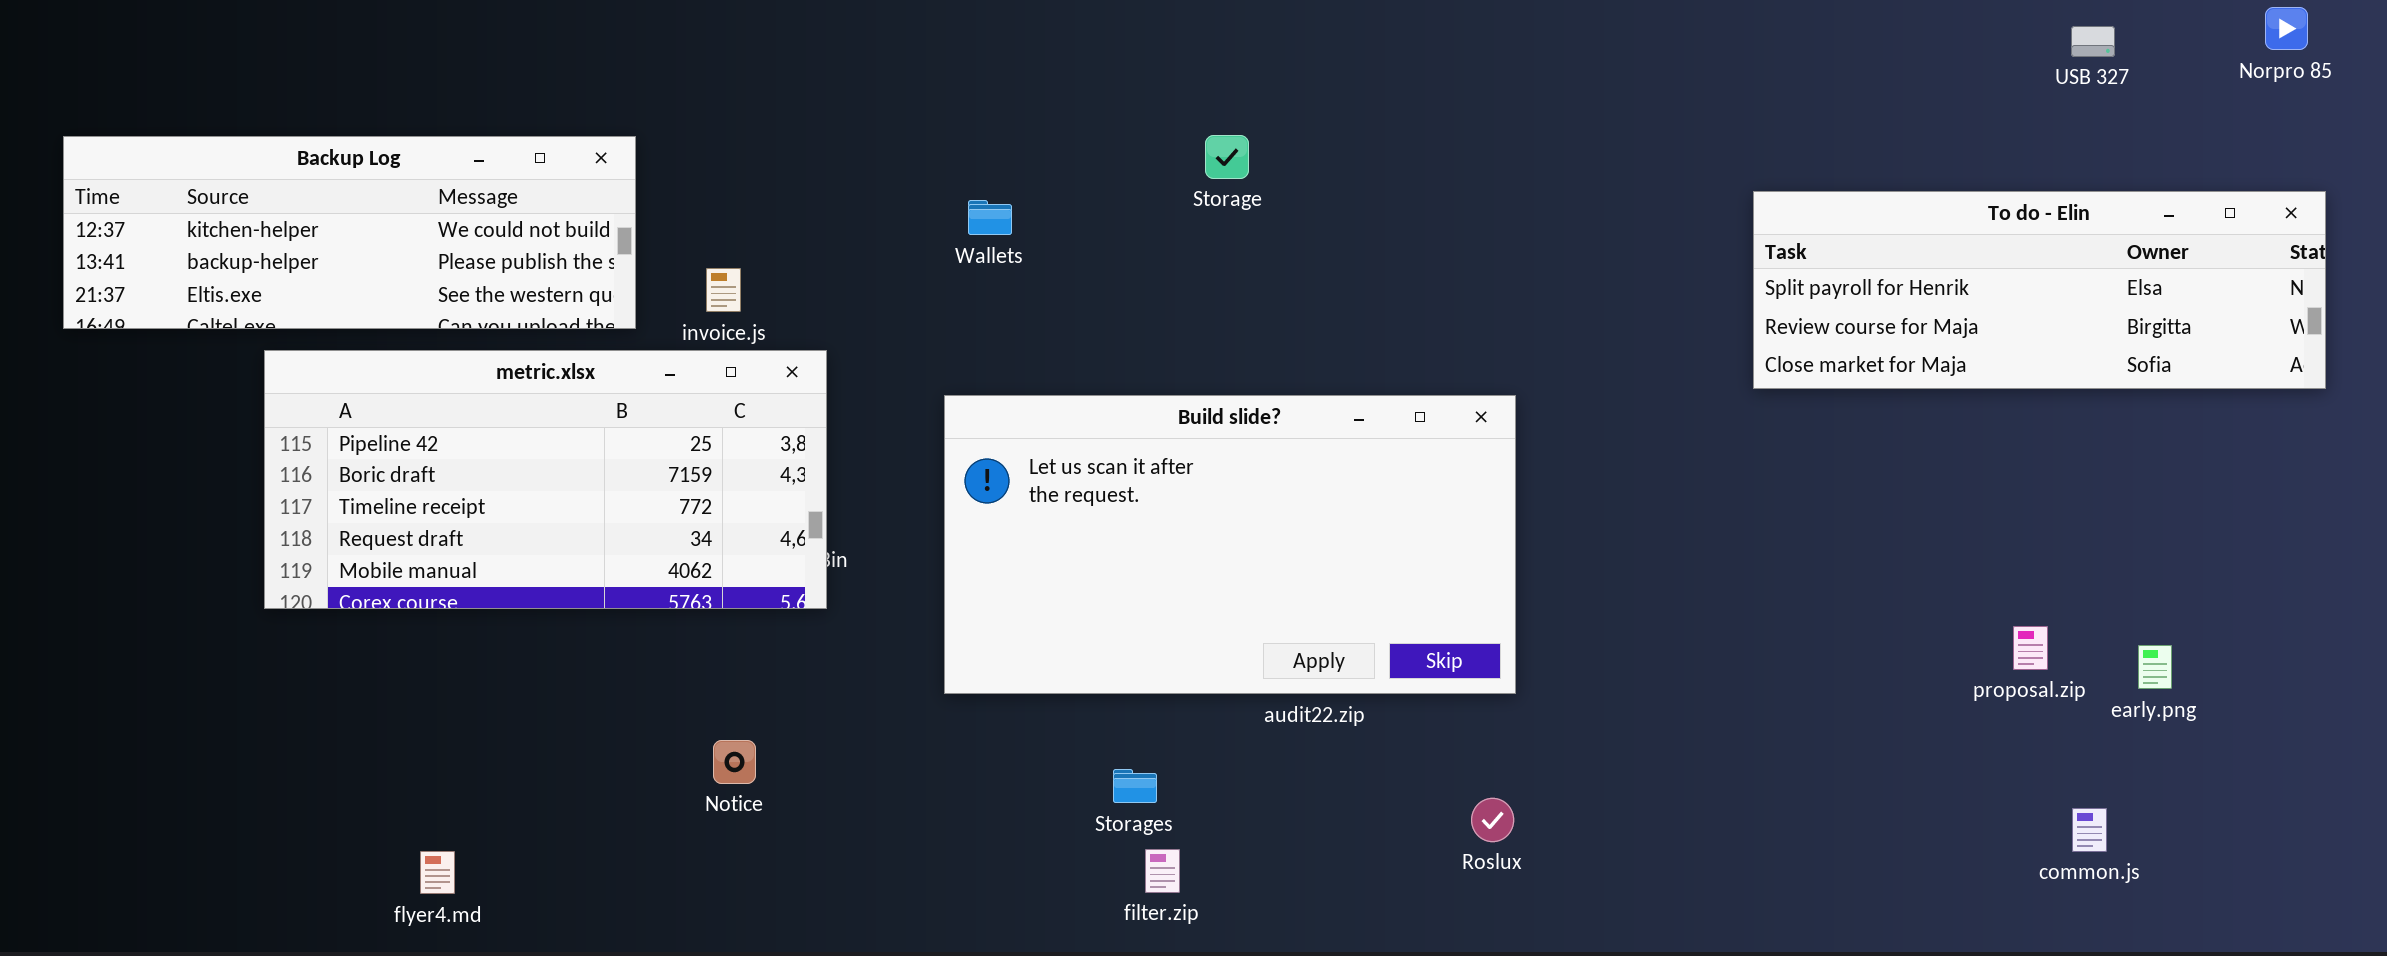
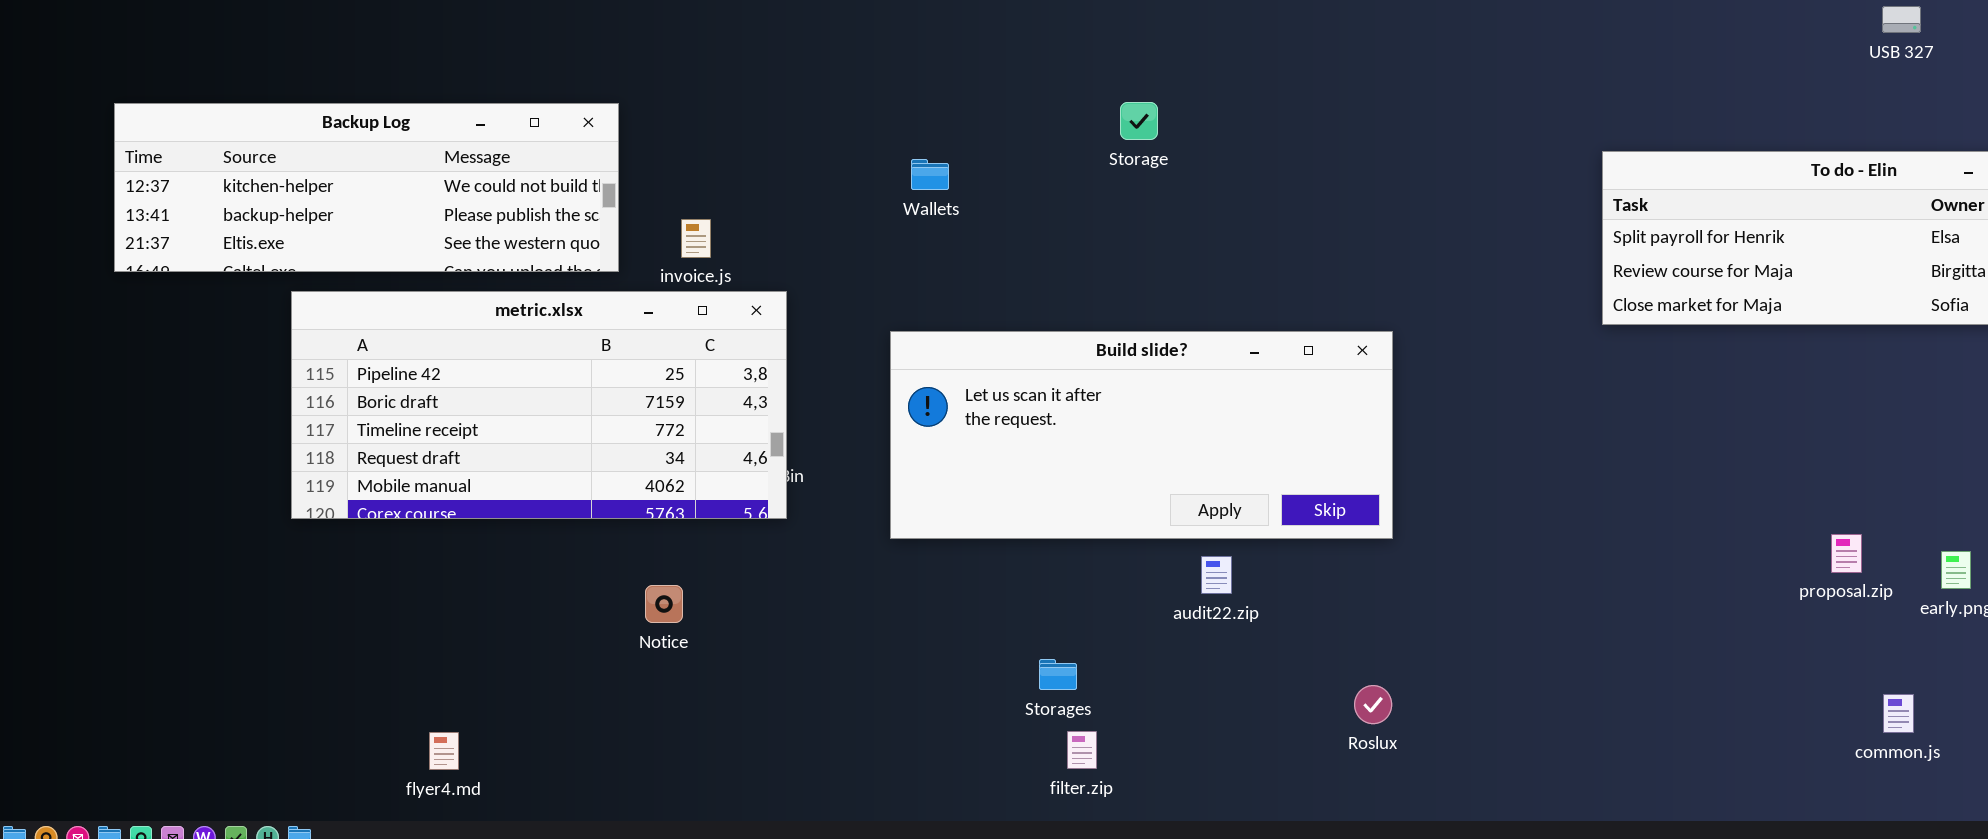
Build slide?: [944,395,1516,694] -> [890,331,1393,539], resized
Notice: [713,740,756,784] -> [645,585,683,623], moved

